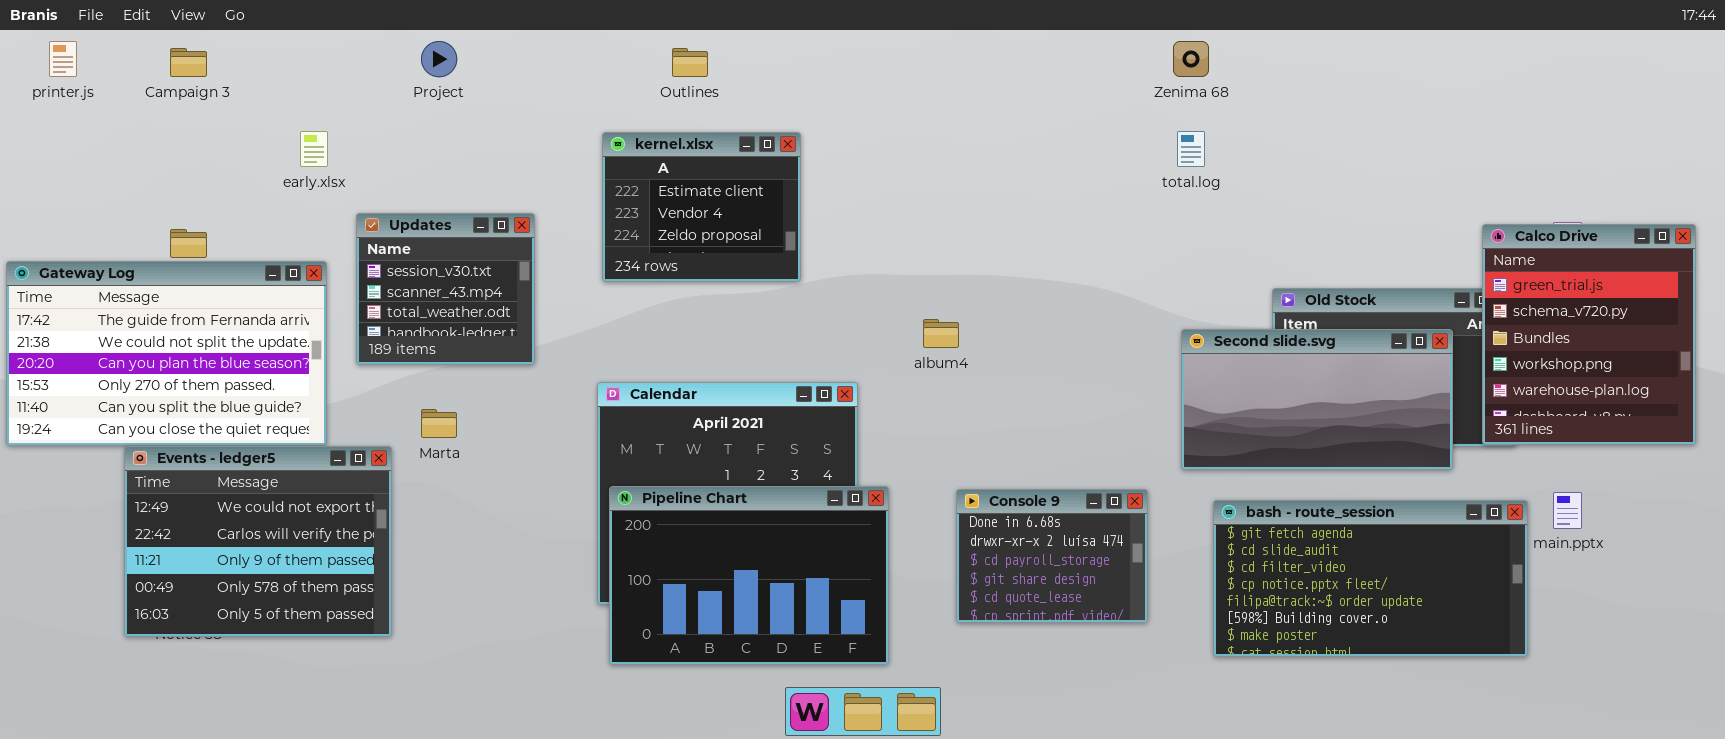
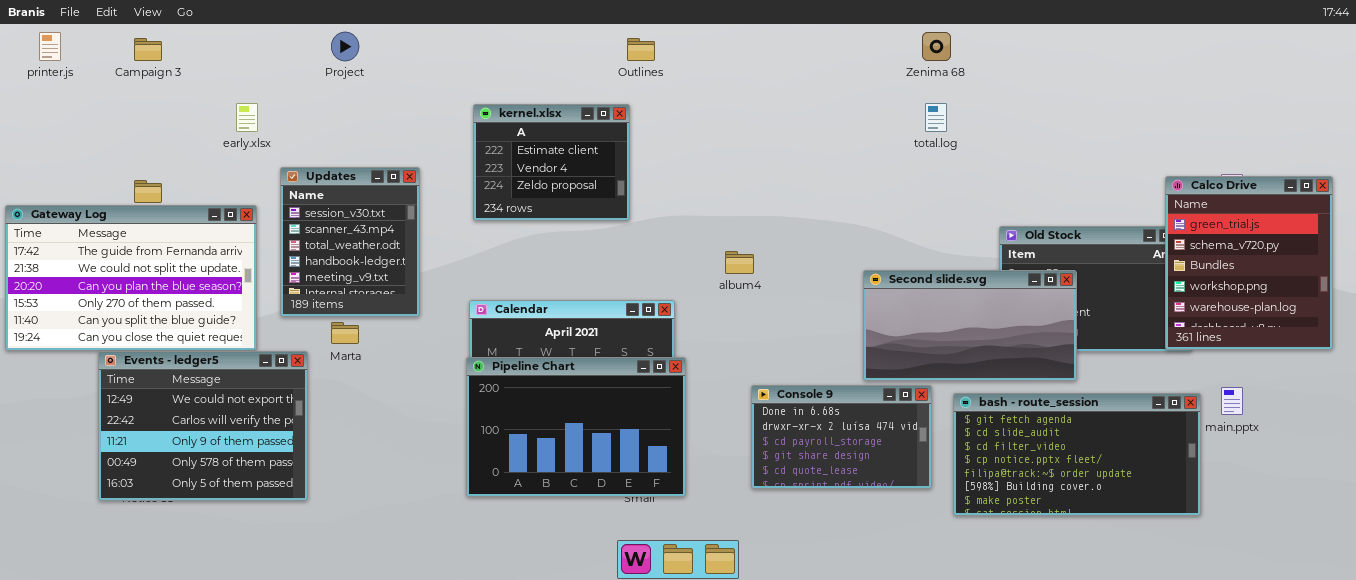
Outlines: [672,48,708,77] -> [627,38,655,61], moved
Updates: [356,213,535,365] -> [280,167,420,317], resized
Second slide.svg: [1181,329,1453,470] -> [863,270,1077,381], moved
Pipeline Chart: [609,486,889,665] -> [466,357,686,497], moved
Console 9: [956,489,1148,623] -> [751,385,932,489], resized

